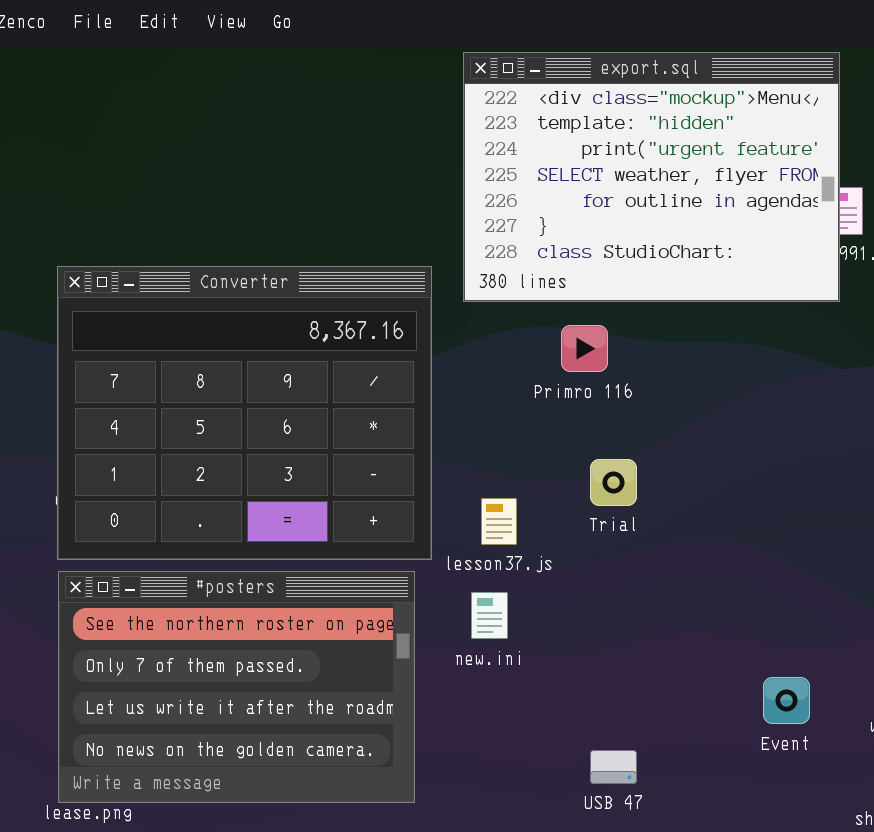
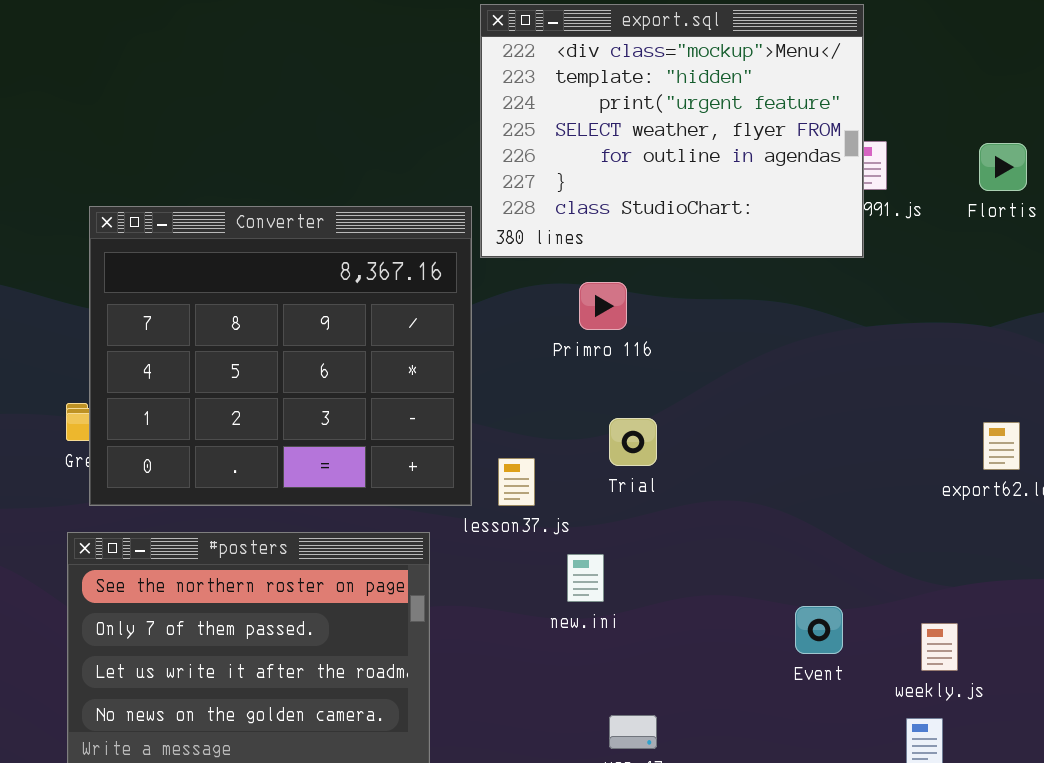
Converter: [57,266,432,560] -> [89,206,472,506], moved
new.ini: [471,592,508,639] -> [567,554,604,602], moved
Event: [763,677,810,724] -> [795,606,843,654], moved

